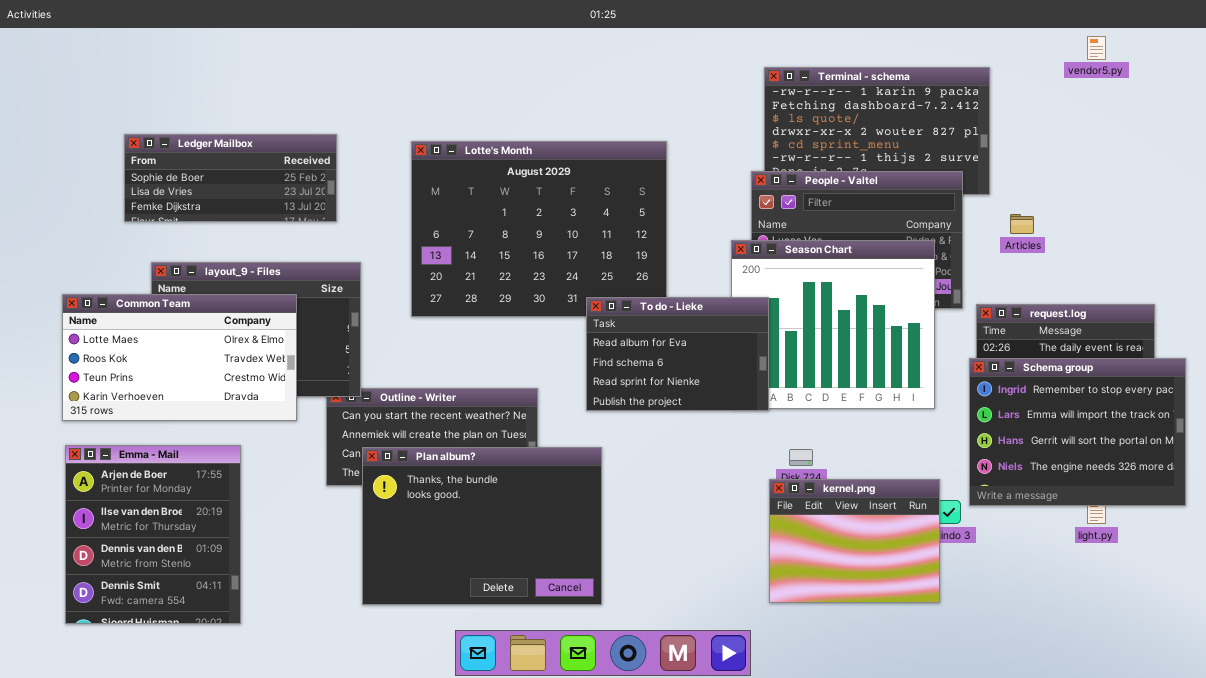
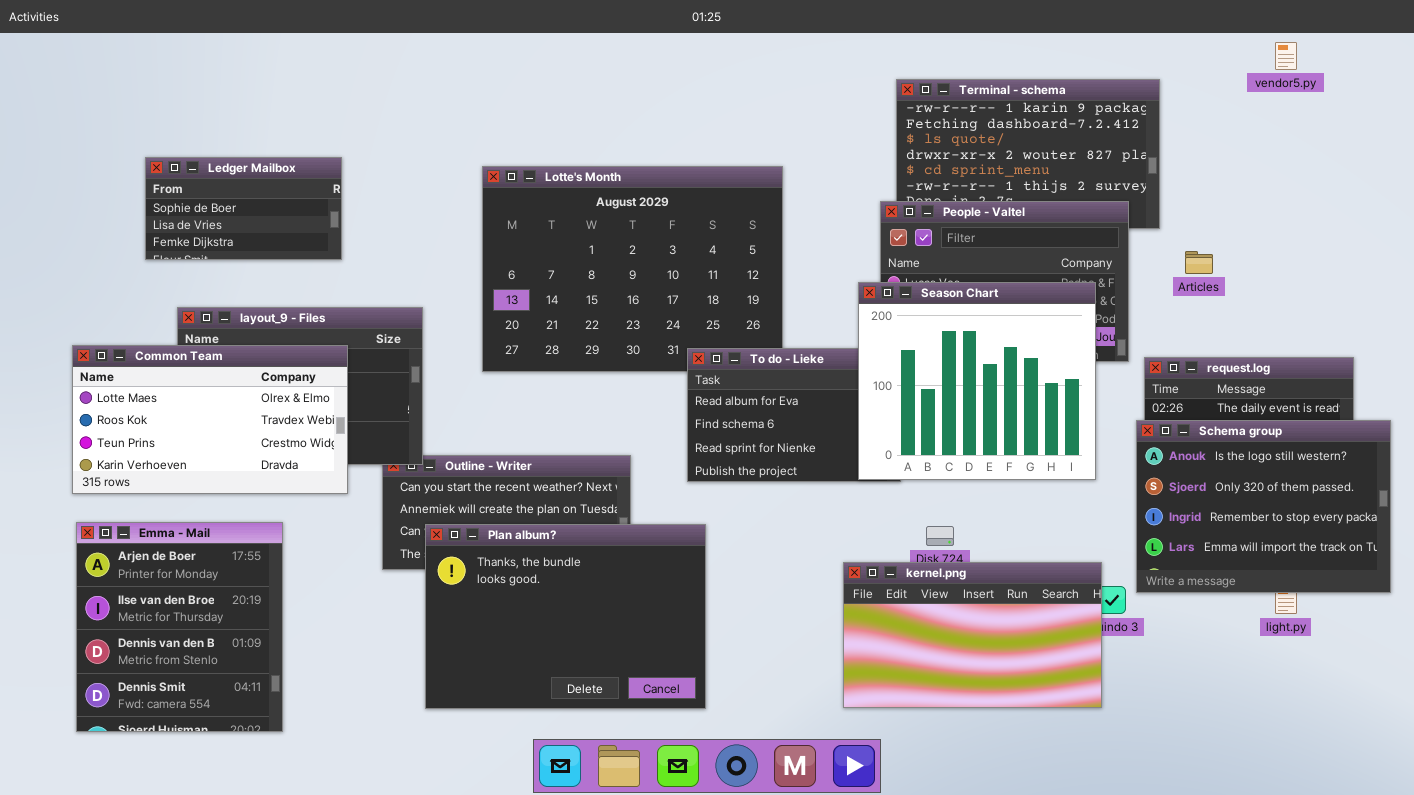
Ledger Mailbox: [124,134,337,222] -> [145,157,342,260], resized
Season Chart: [731,240,935,409] -> [858,282,1096,480], raised
Schema group: [969,358,1186,506] -> [1136,420,1391,593], scrolled up 2 rows
kernel.png: [769,479,940,603] -> [843,562,1102,708], resized

